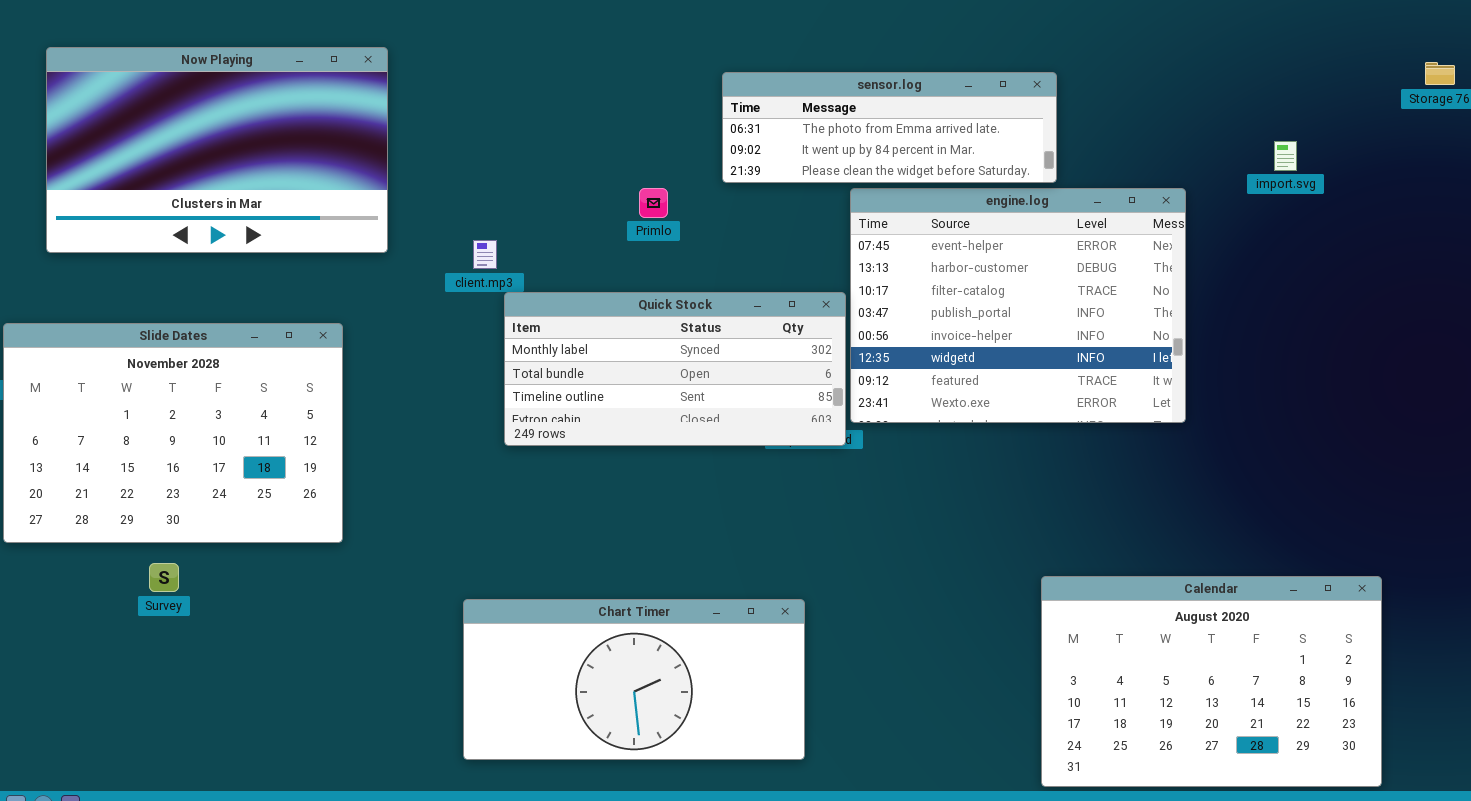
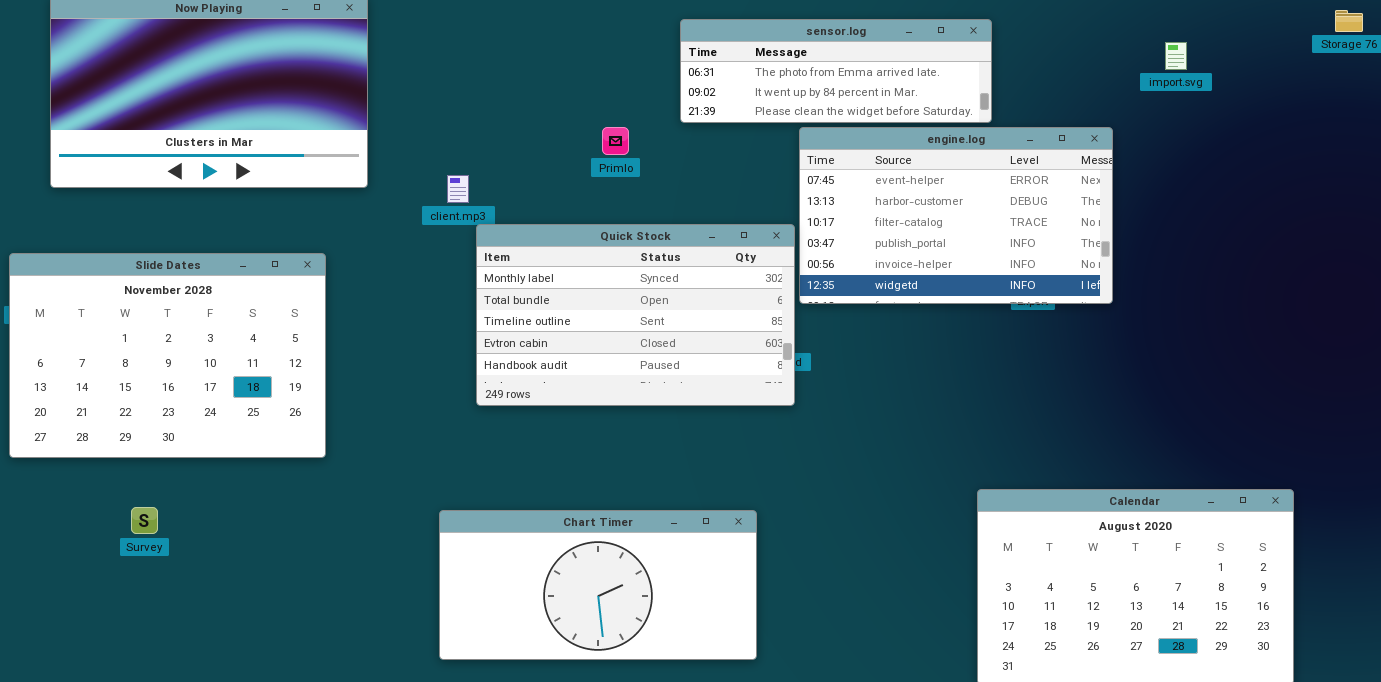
import.svg: [1274,141,1297,171] -> [1165,42,1187,70], moved
engine.log: [850,188,1186,423] -> [799,127,1113,304], resized
Quick Stock: [504,292,846,446] -> [476,224,795,406], resized
Survey: [149,563,179,592] -> [131,507,158,534], moved

